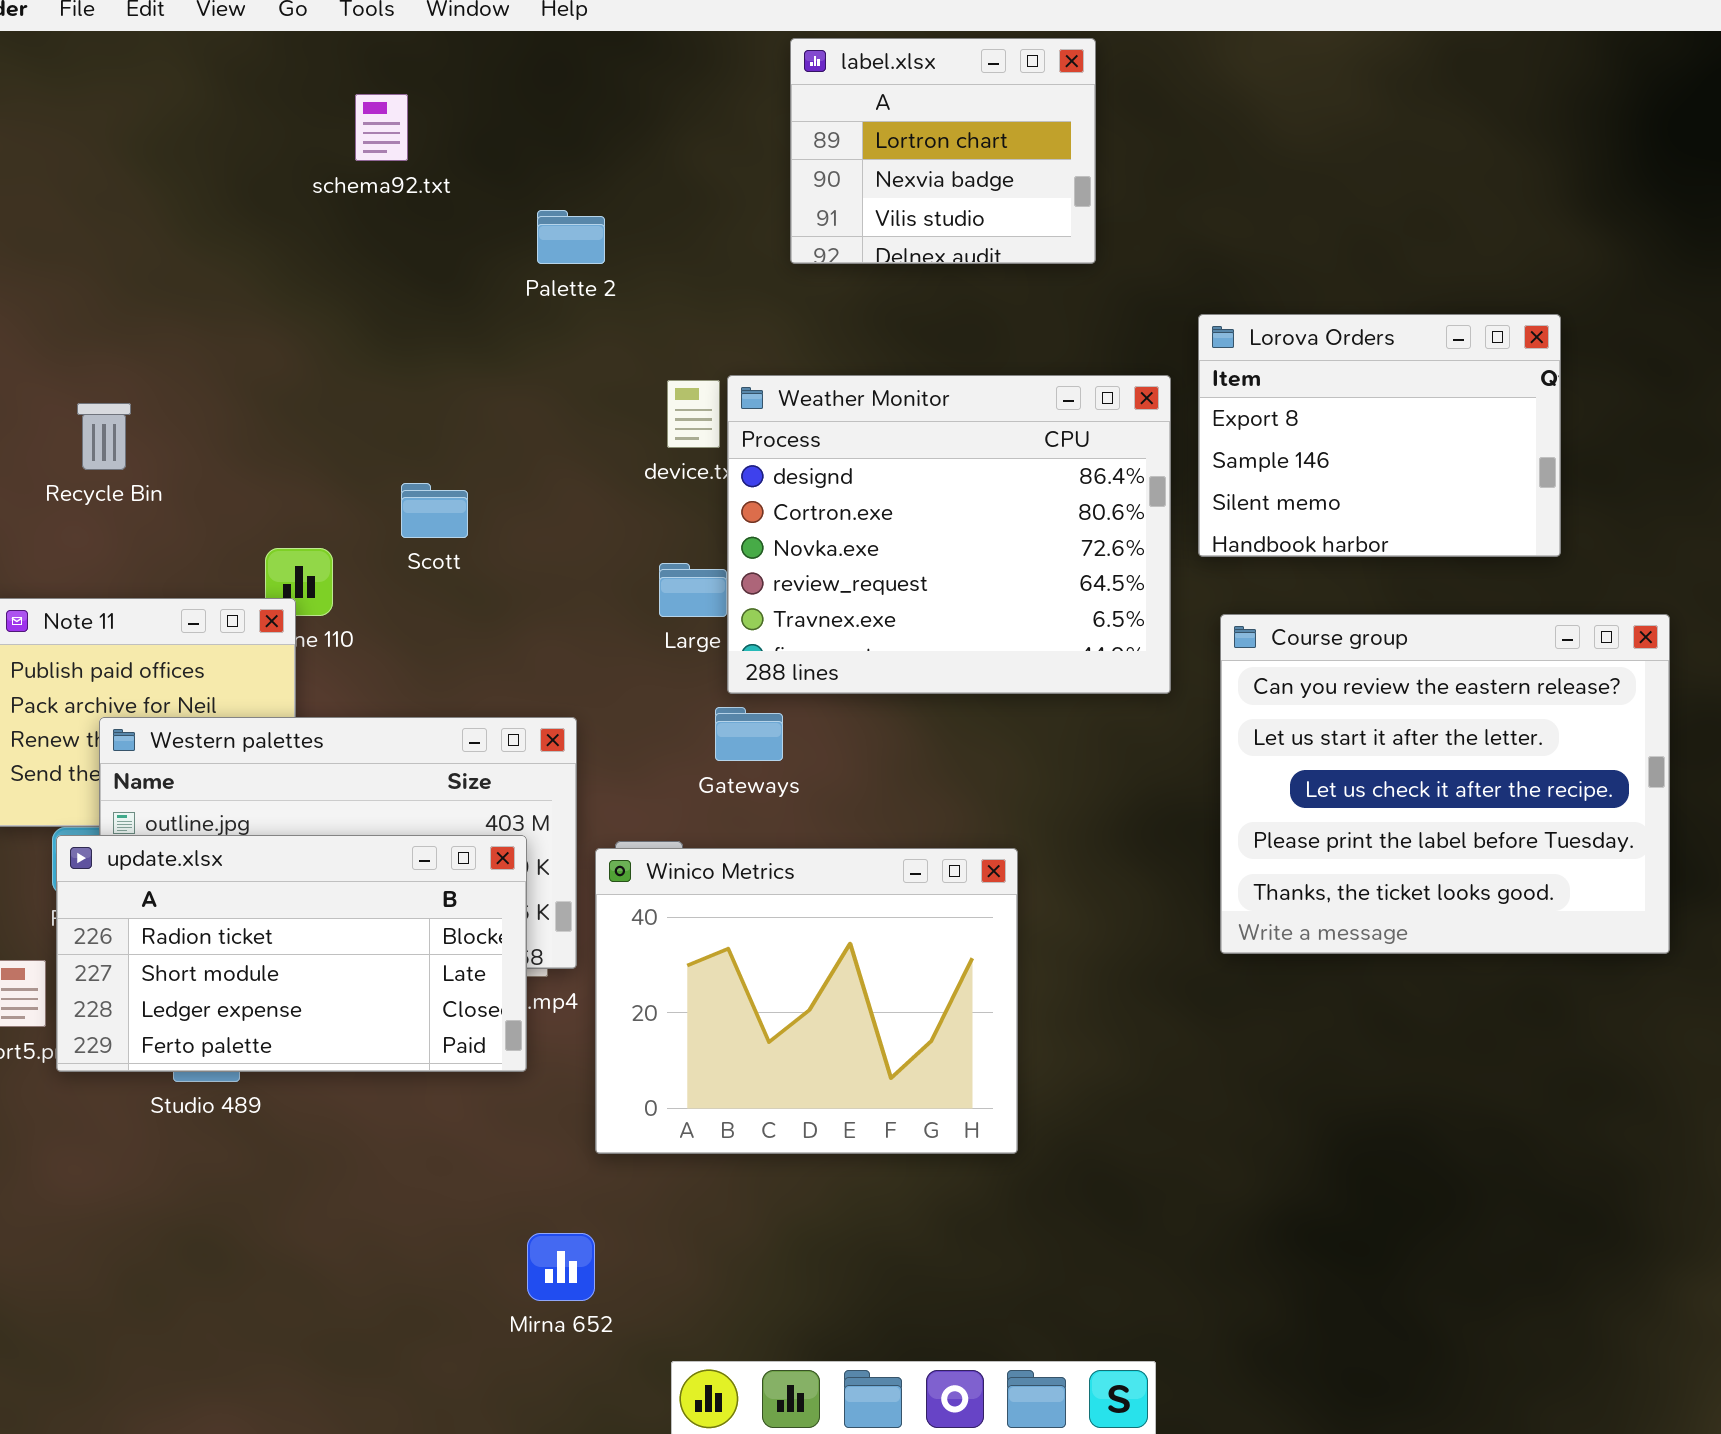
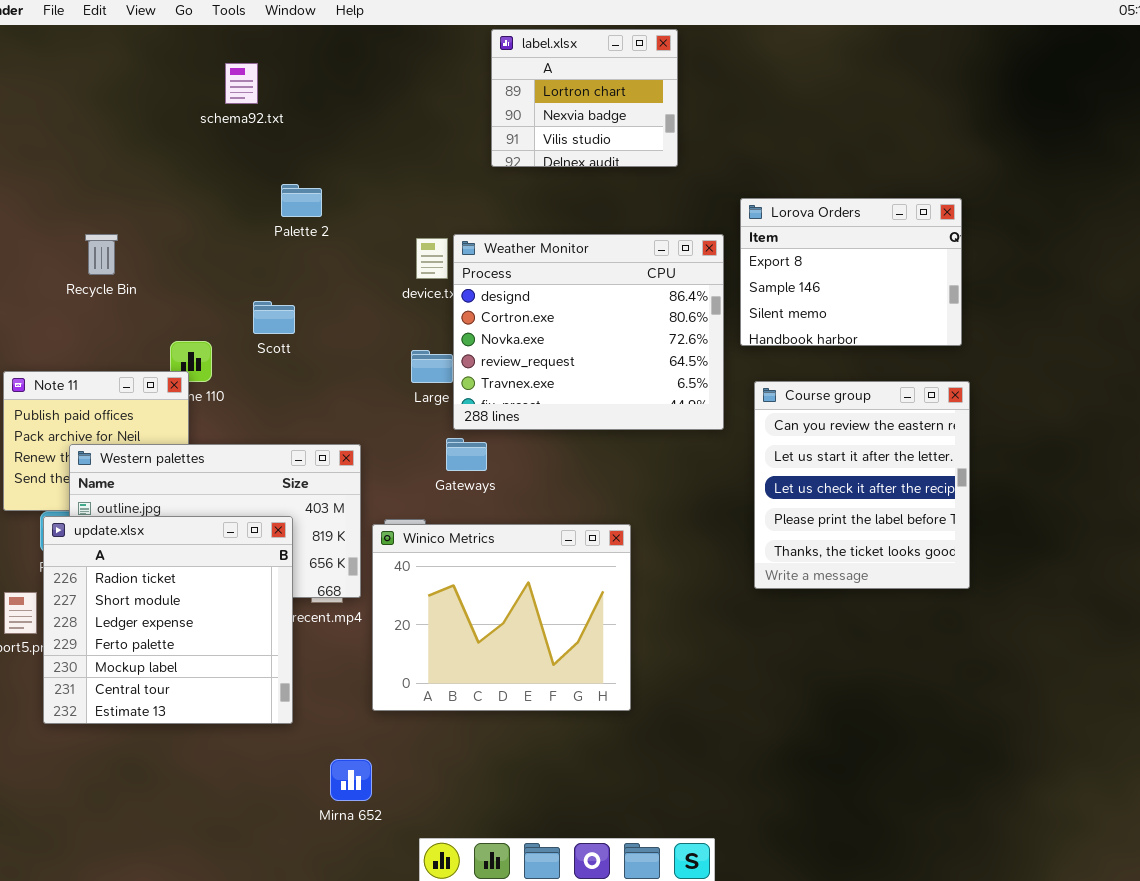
Palette 2: [537,210,605,264] -> [281,184,322,217], moved
Recycle Bin: [77,403,131,470] -> [85,234,118,275], moved
Course group: [1220,614,1670,954] -> [754,381,970,589], resized
update.xlsx: [56,835,527,1072] -> [43,516,293,724], resized

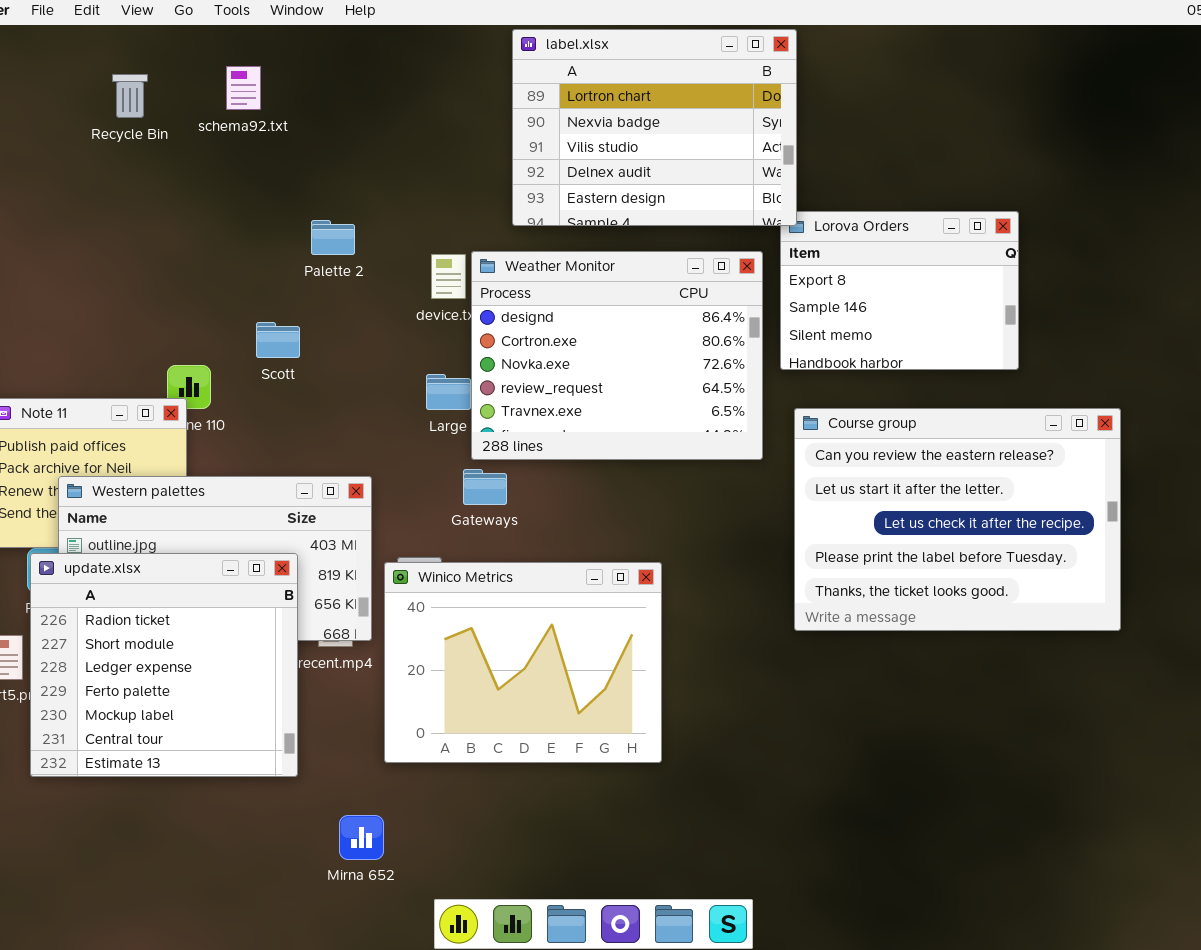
label.xlsx: [491,29,678,167] -> [512,29,797,226], resized
Palette 2: [281,184,322,217] -> [311,220,355,255], moved
Recycle Bin: [85,234,118,275] -> [112,74,148,118], moved
Course group: [754,381,970,589] -> [794,408,1121,631], resized

